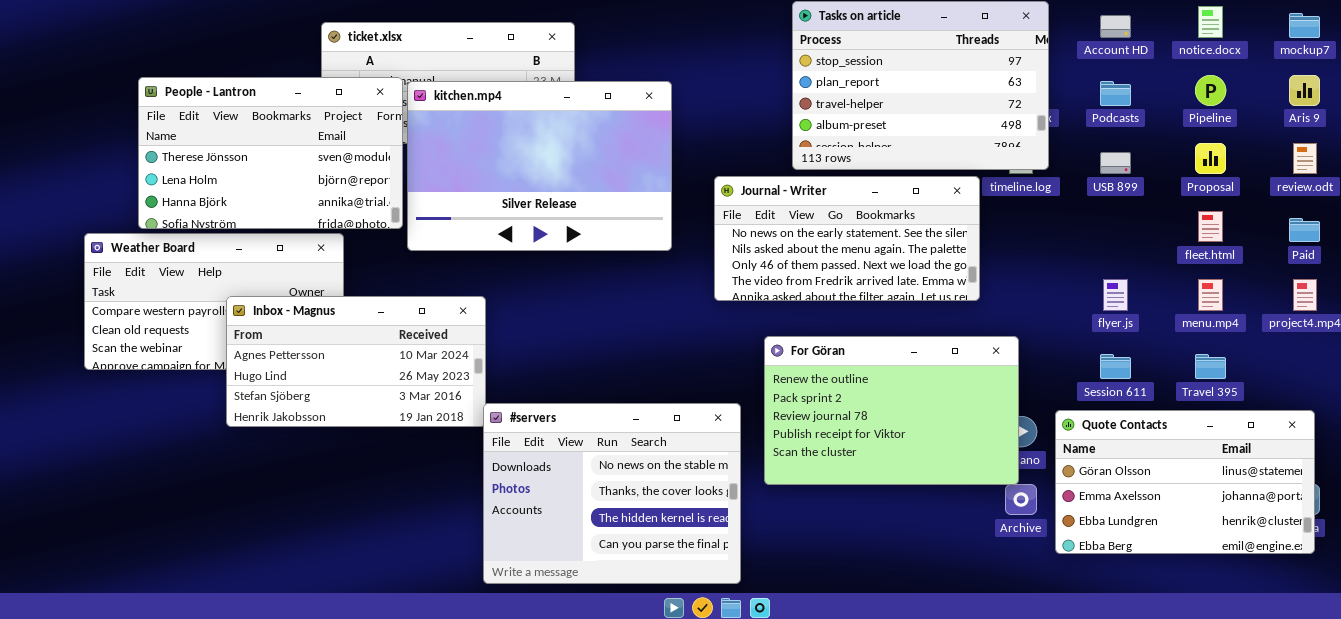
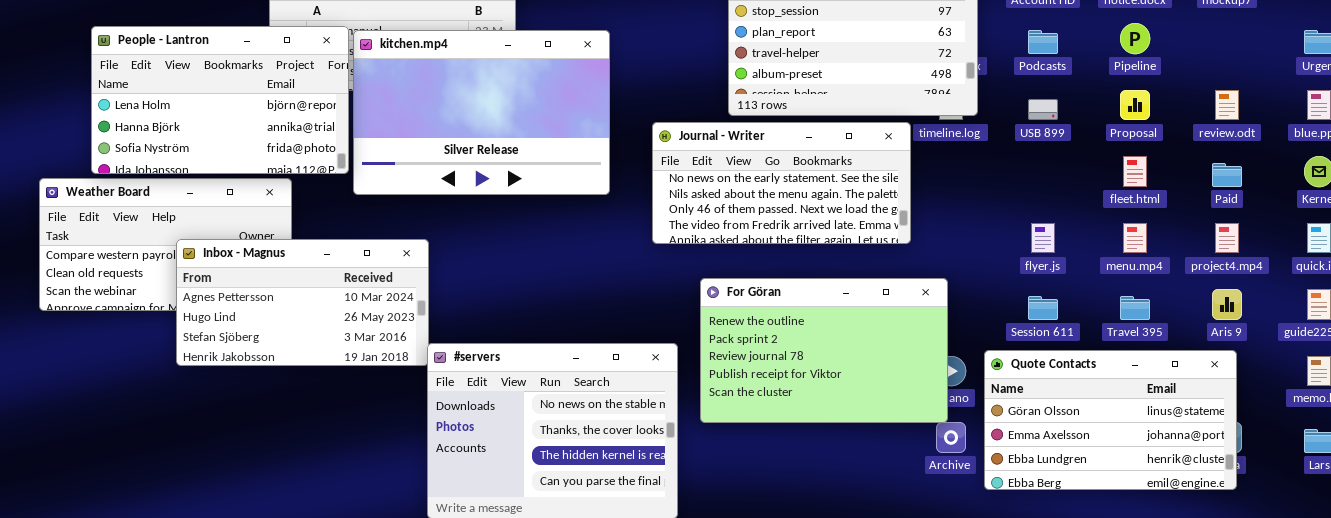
Aris 9: [1289,75,1320,106] -> [1212,289,1242,320], moved
People - Lantron: [138,77,403,229] -> [91,26,349,174], scrolled down 1 row

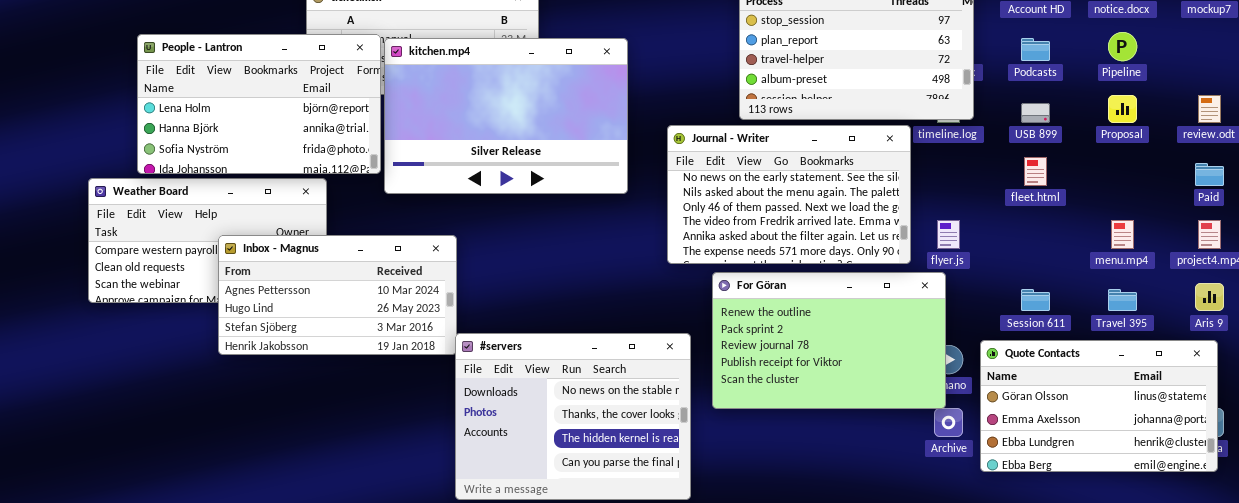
Journal - Writer: [652,122,911,244] -> [667,125,911,264], resized
fleet.html: [1123,156,1147,187] -> [1024,157,1047,186], moved
flyer.js: [1031,223,1055,253] -> [937,220,960,249], moved

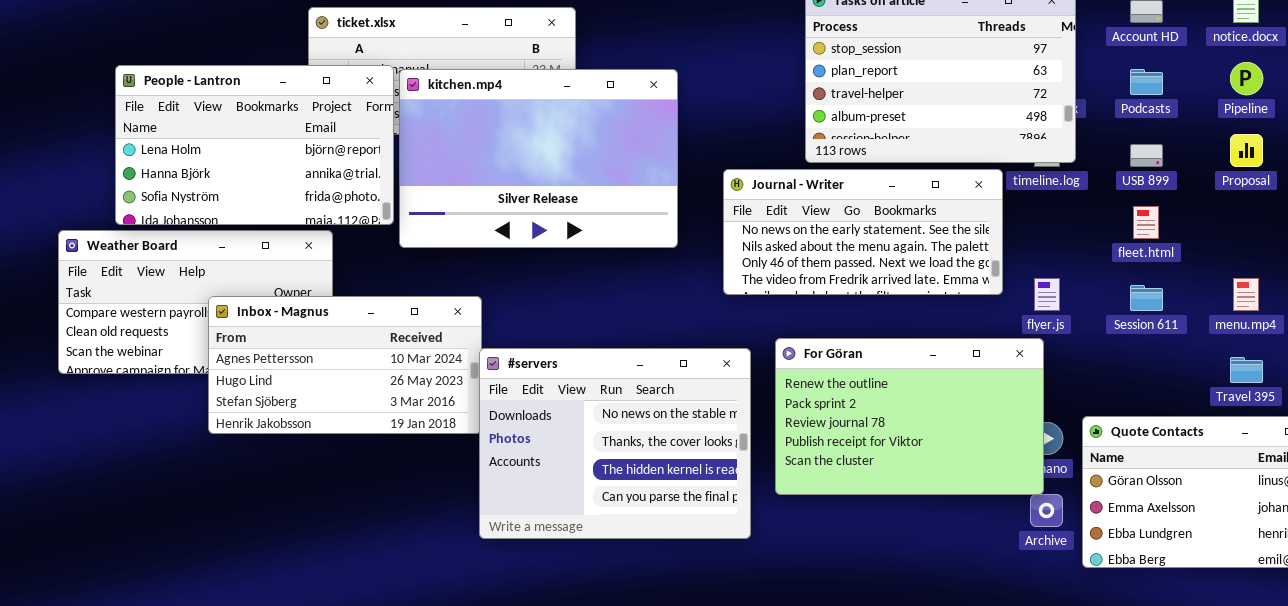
Journal - Writer: [667,125,911,264] -> [723,169,1003,295], resized
Session 611: [1021,289,1050,311] -> [1130,285,1163,311], moved
#servers: [455,333,691,500] -> [479,348,751,539], moved

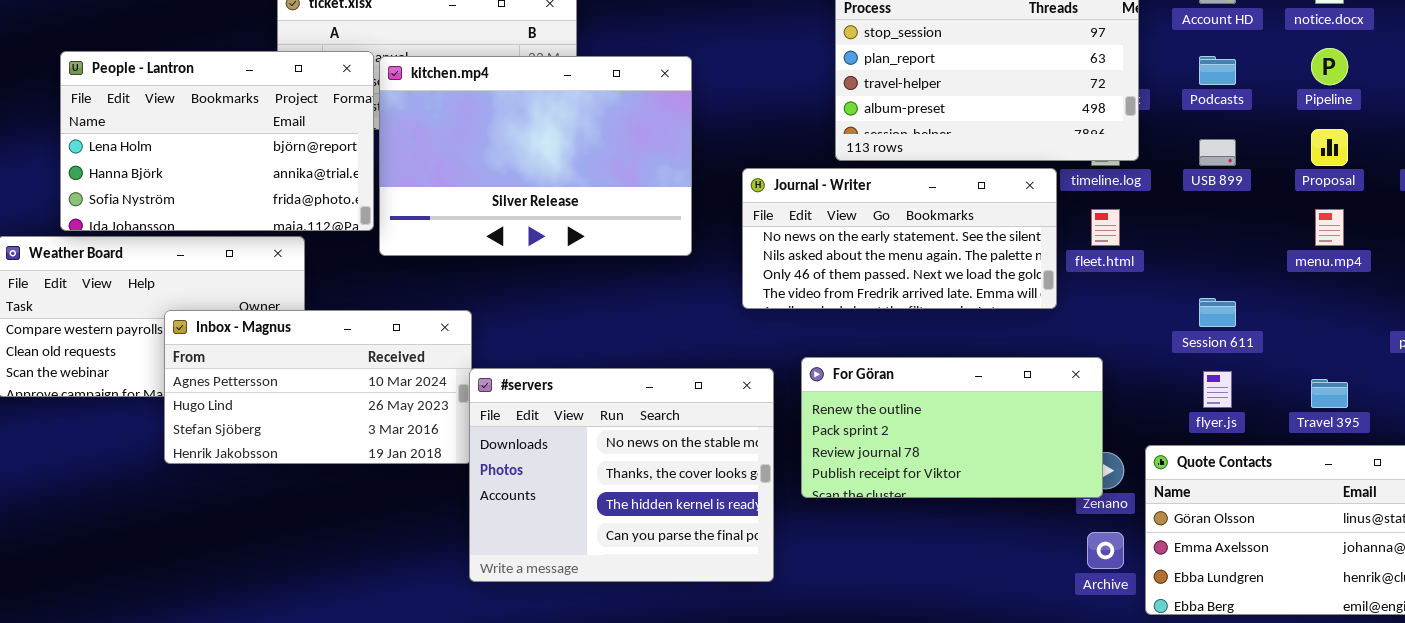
fleet.html: [1133,206,1159,239] -> [1091,209,1120,246], moved
flyer.js: [1034,278,1060,311] -> [1203,371,1232,408], moved
menu.mp4: [1233,278,1259,311] -> [1315,209,1344,246], moved
For Göran: [775,338,1044,495] -> [801,357,1103,498], resized

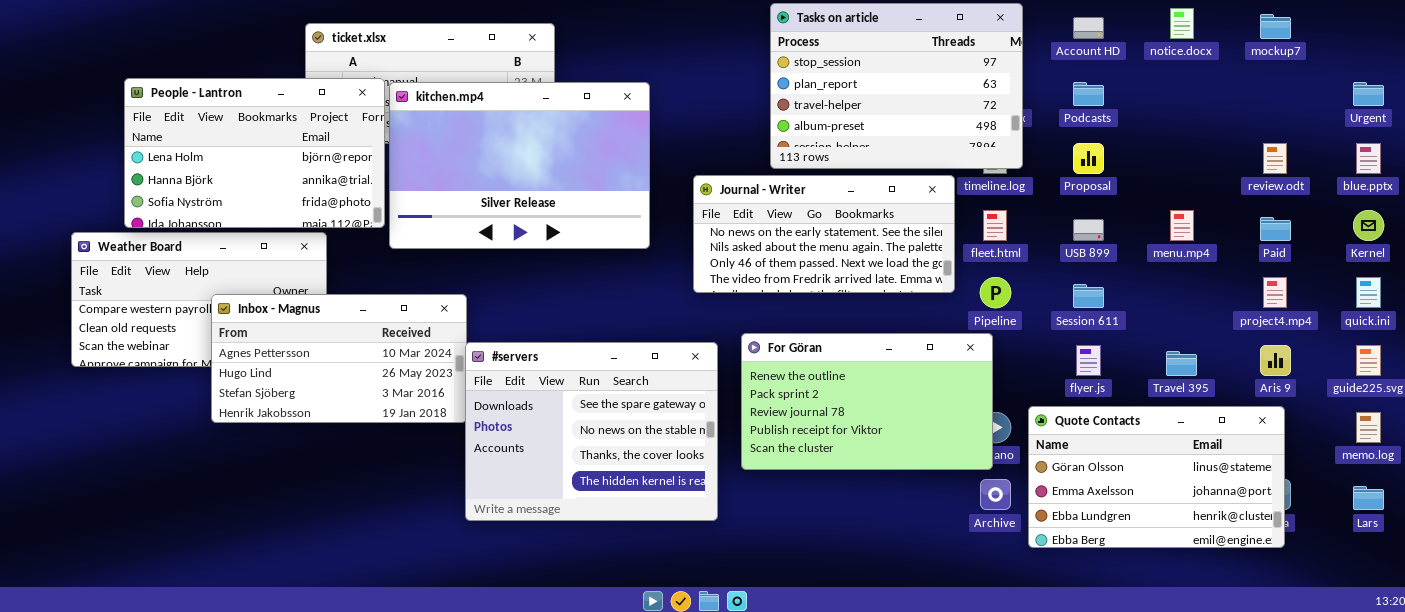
Pipeline: [1311,48,1348,85] -> [980,277,1011,308], moved
Proposal: [1311,129,1348,166] -> [1073,143,1104,174], moved
USB 899: [1199,139,1236,166] -> [1073,219,1104,241], moved
For Göran: [801,357,1103,498] -> [741,333,993,470], resized
#servers: [469,368,774,582] -> [465,342,718,521], scrolled up 1 row

